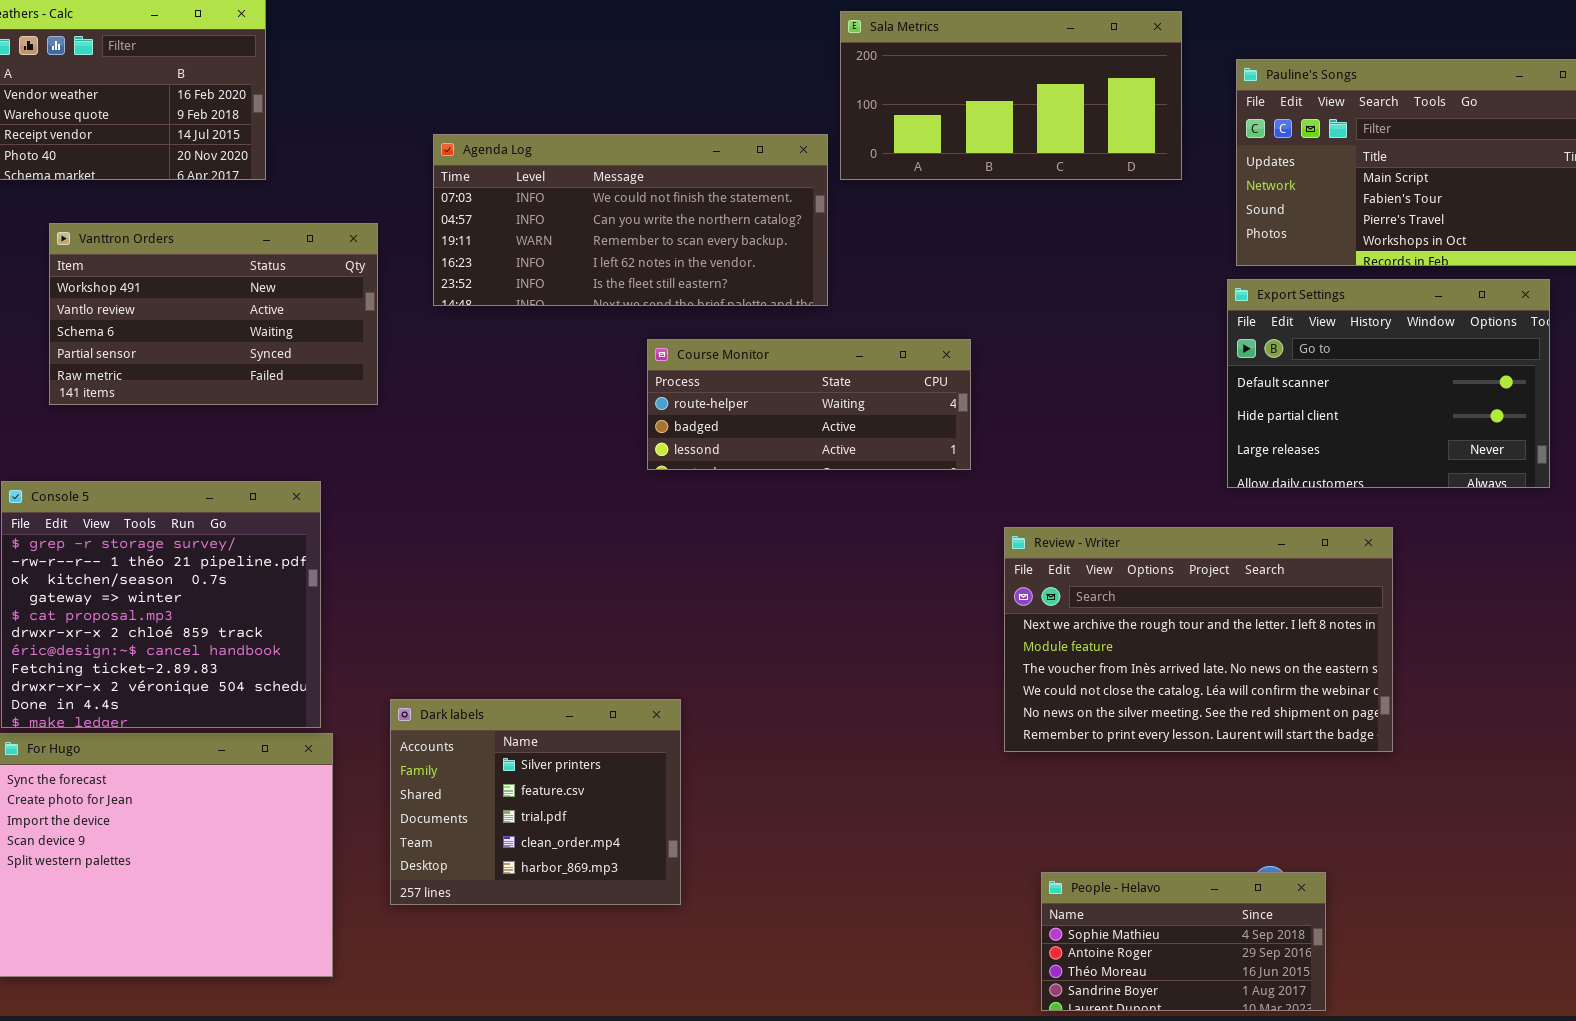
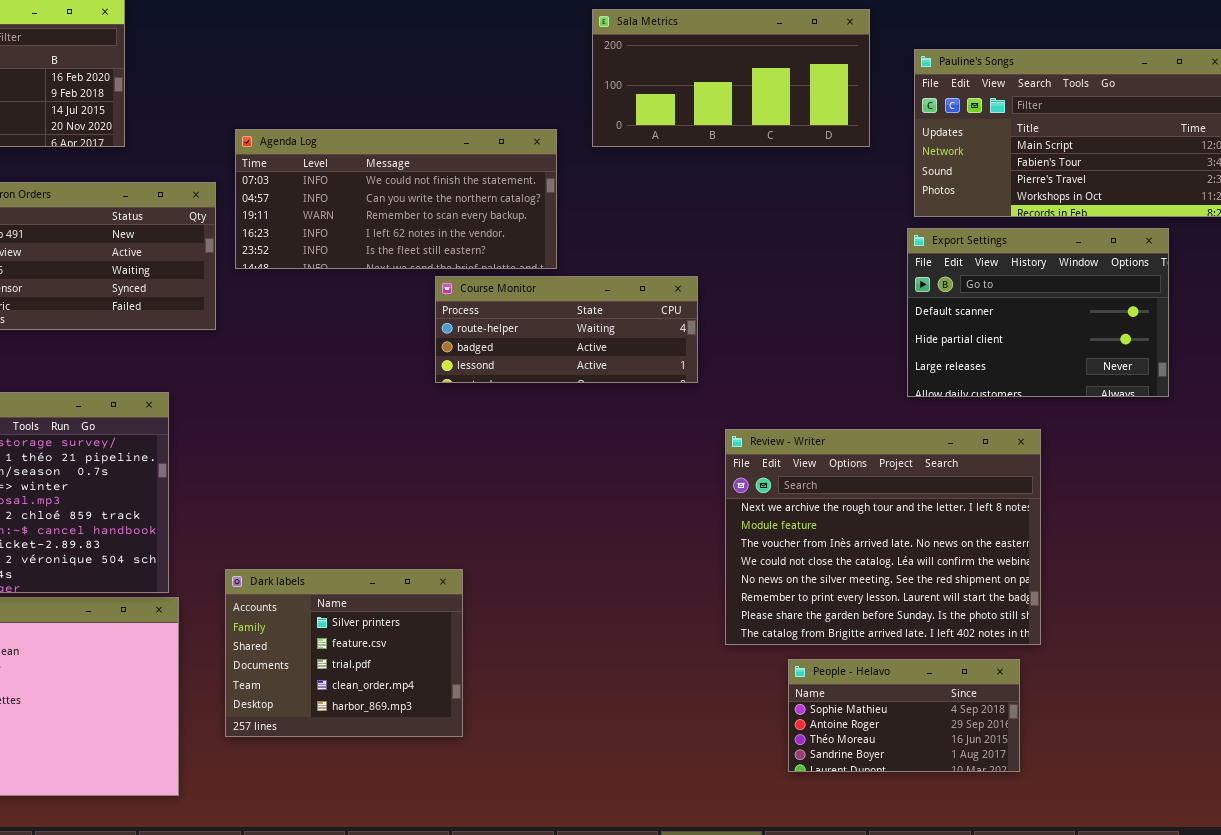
Agenda Log: [433,134,828,306] -> [235,129,557,269], moved
Review - Writer: [1004,527,1393,752] -> [725,429,1041,645], resized
People - Helavo: [1041,872,1326,1011] -> [788,659,1020,772], moved

